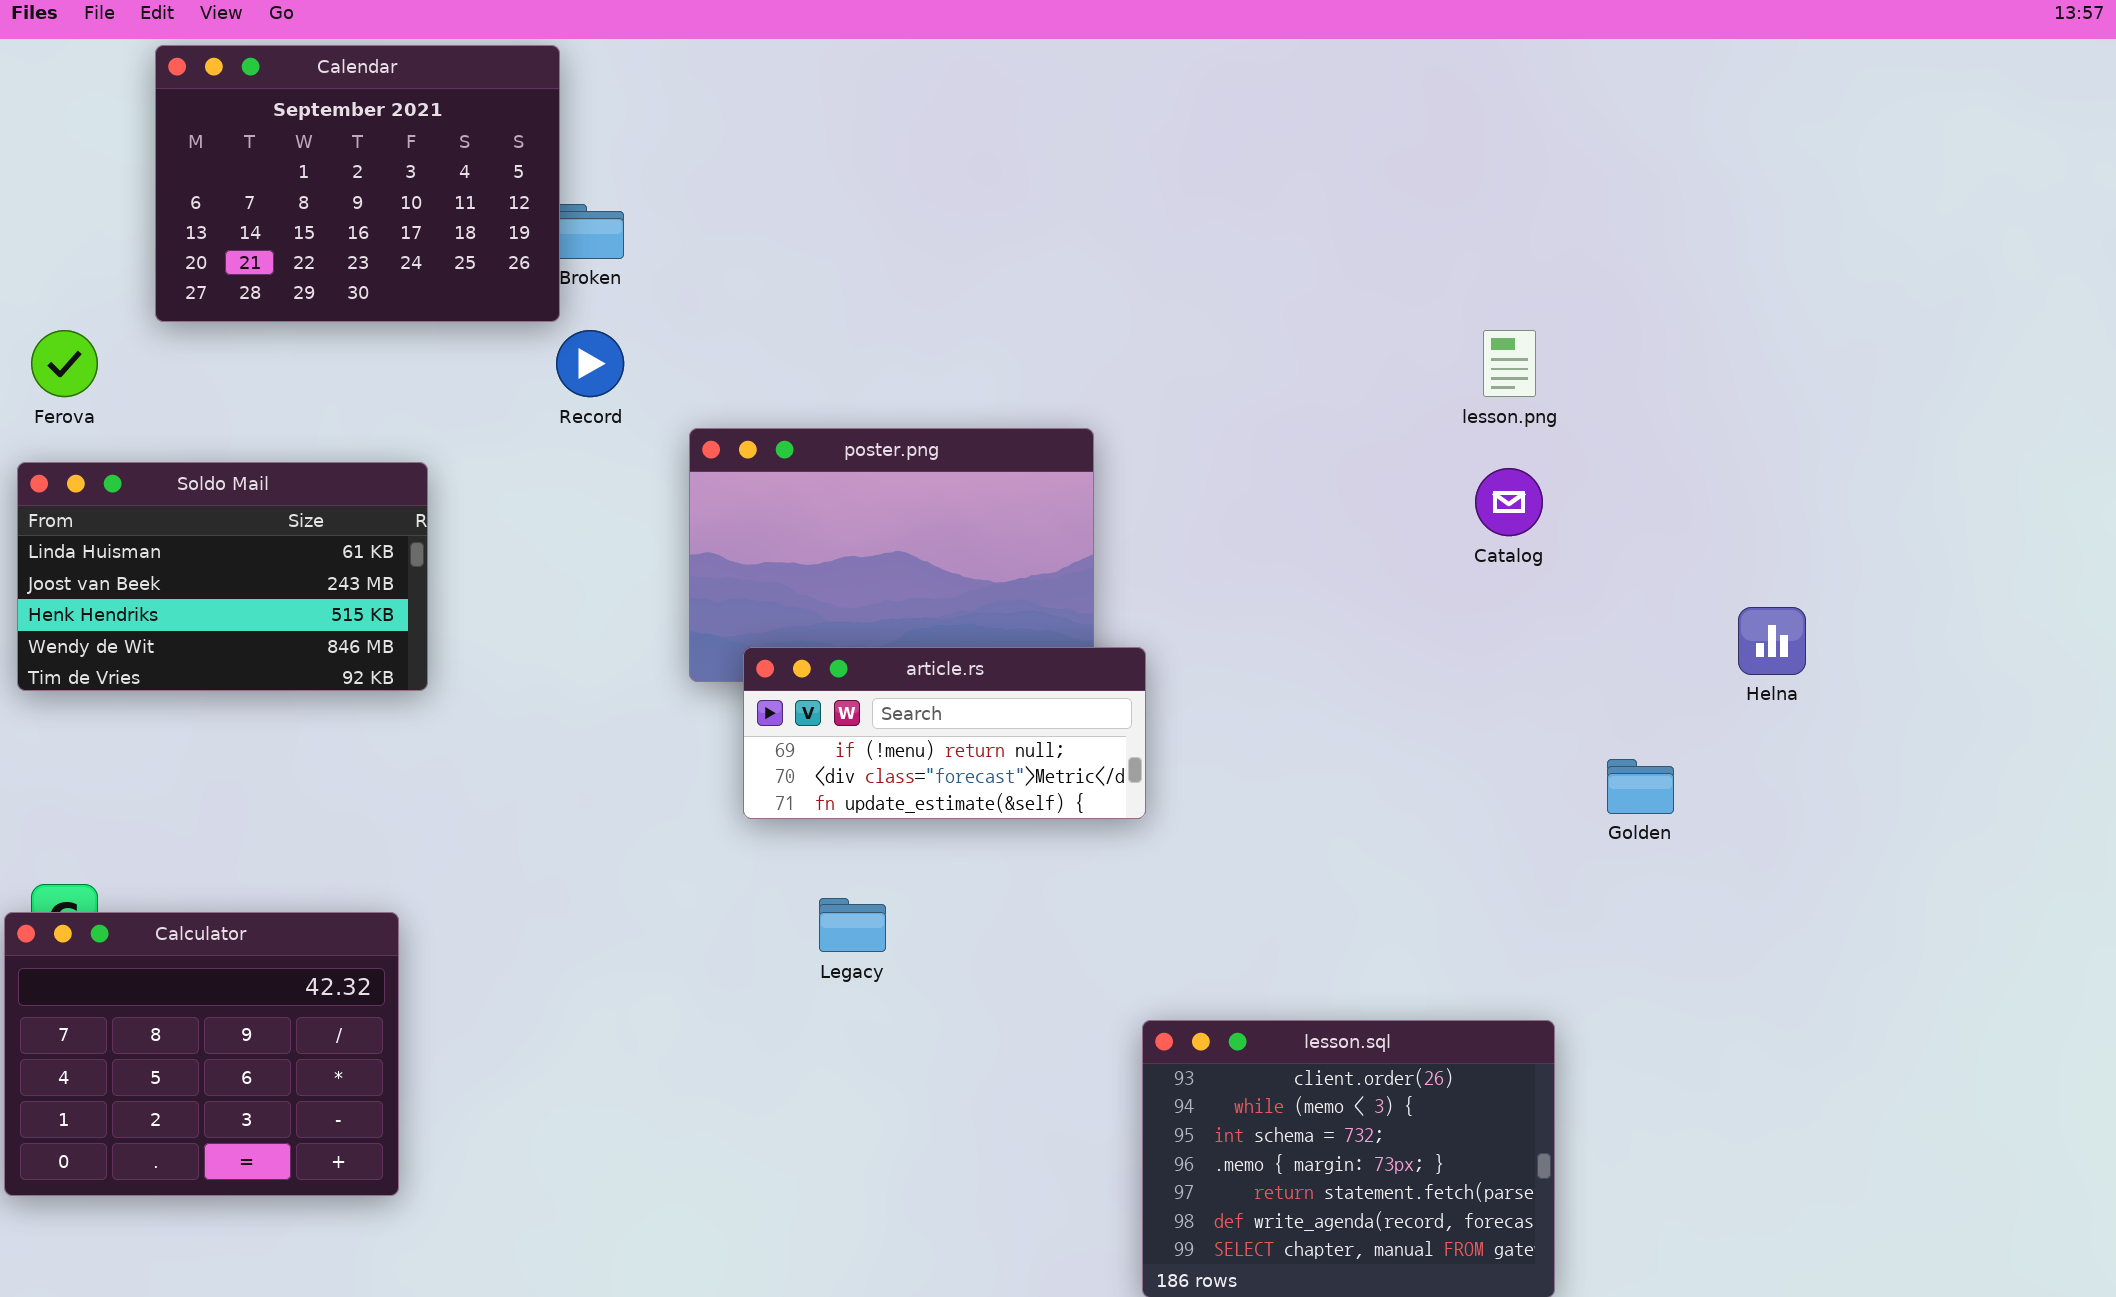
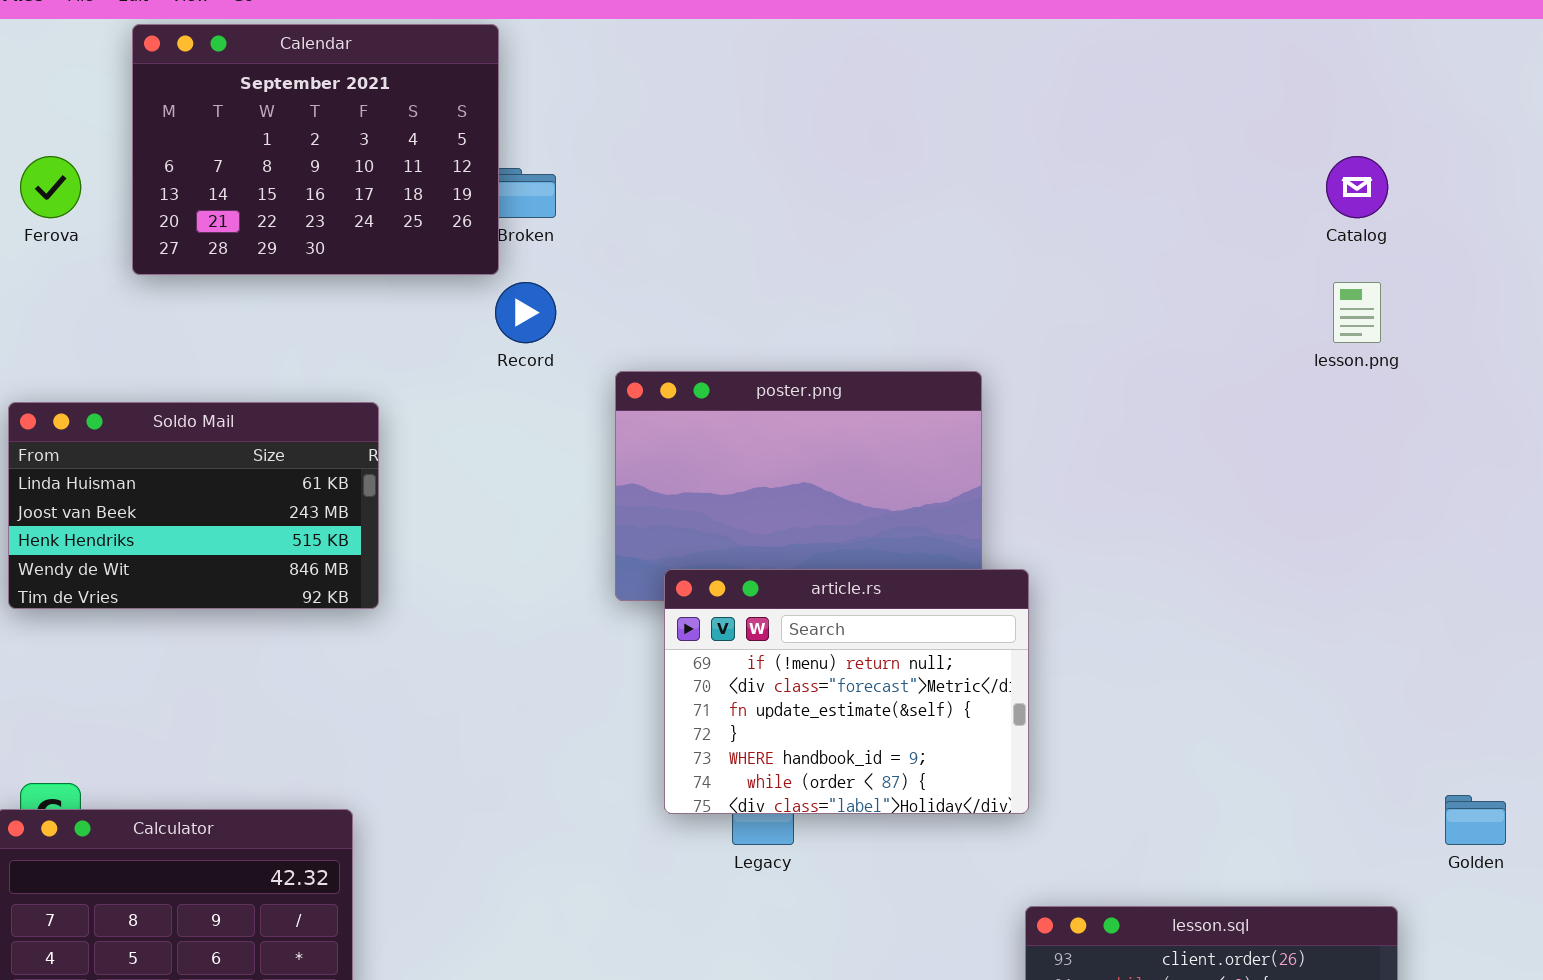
Ferova: [31,330,98,397] -> [20,156,81,218], moved
Catalog: [1475,468,1543,536] -> [1326,156,1388,218], moved
article.rs: [743,647,1146,819] -> [664,569,1029,814], resized
Golden: [1607,759,1674,814] -> [1445,795,1506,845], moved

